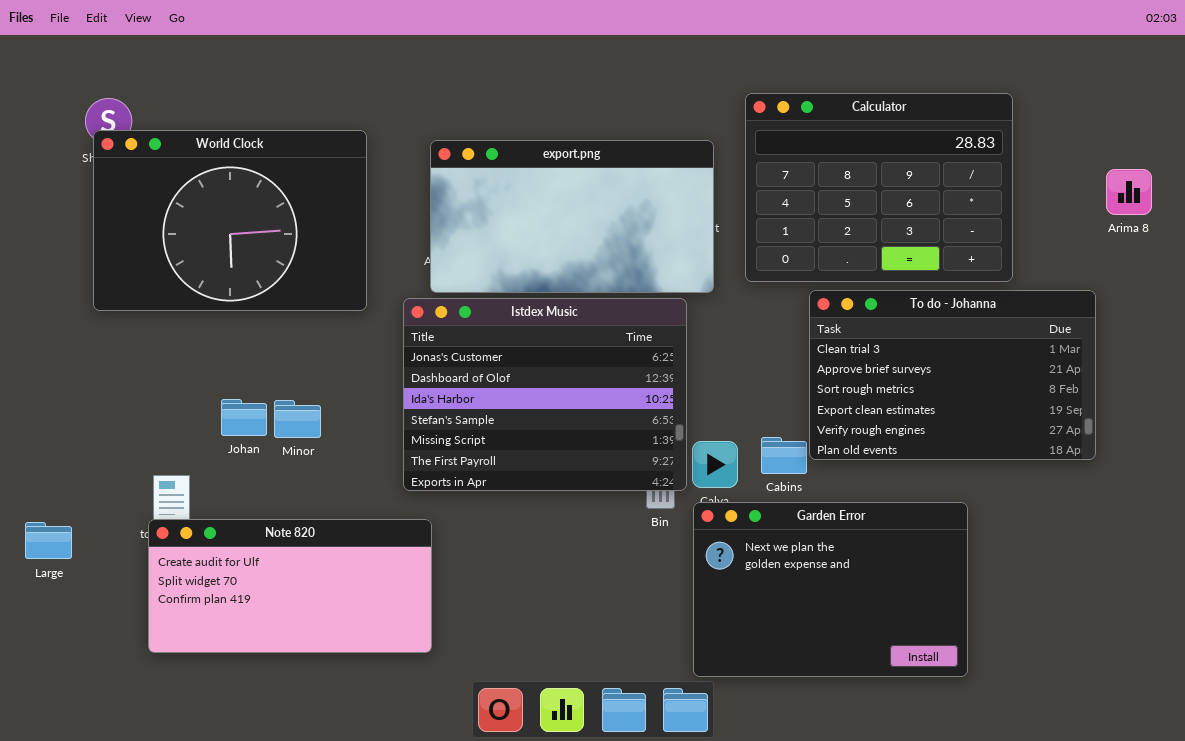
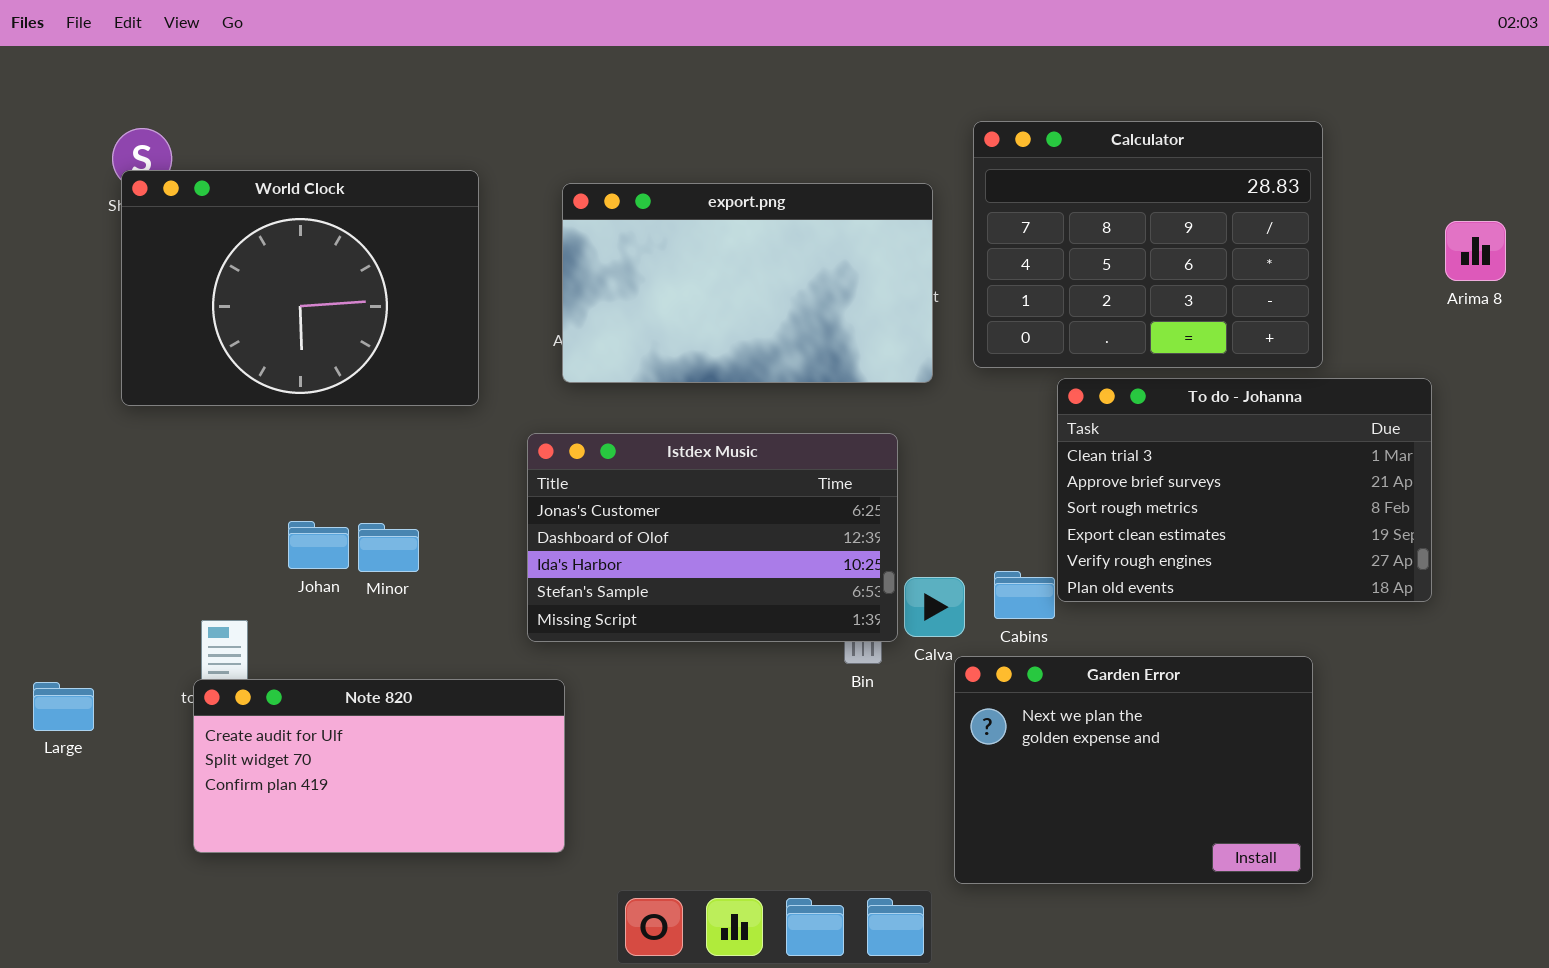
Istdex Music: [403,298,687,491] -> [527,433,898,642], resized
Garden Error: [693,502,968,677] -> [954,656,1313,884], moved

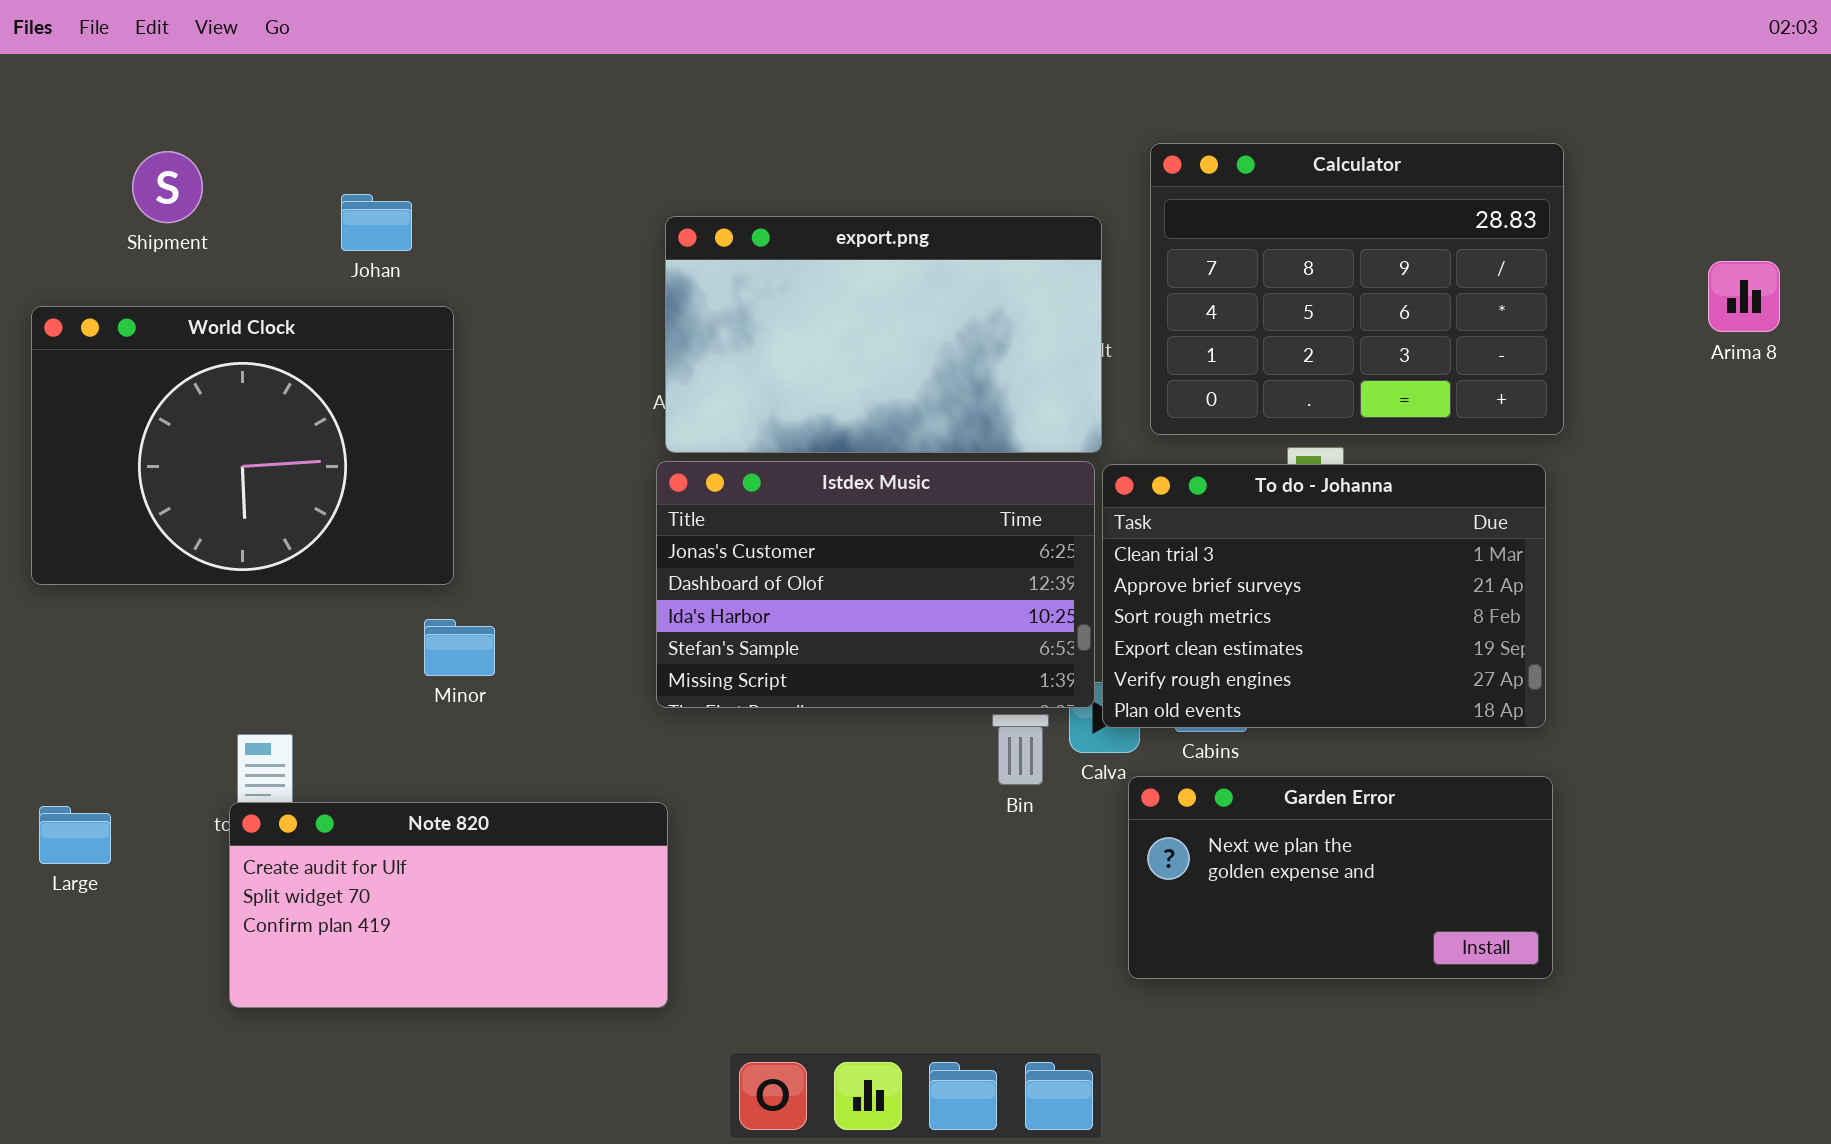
World Clock: [121,170,479,406] -> [31,306,454,585], moved
To do - Johanna: [1057,378,1432,602] -> [1102,464,1546,728], moved
Istdex Music: [527,433,898,642] -> [656,461,1095,708], moved
Johan: [288,521,349,569] -> [341,194,412,251], moved
Garden Error: [954,656,1313,884] -> [1128,776,1553,979], resized

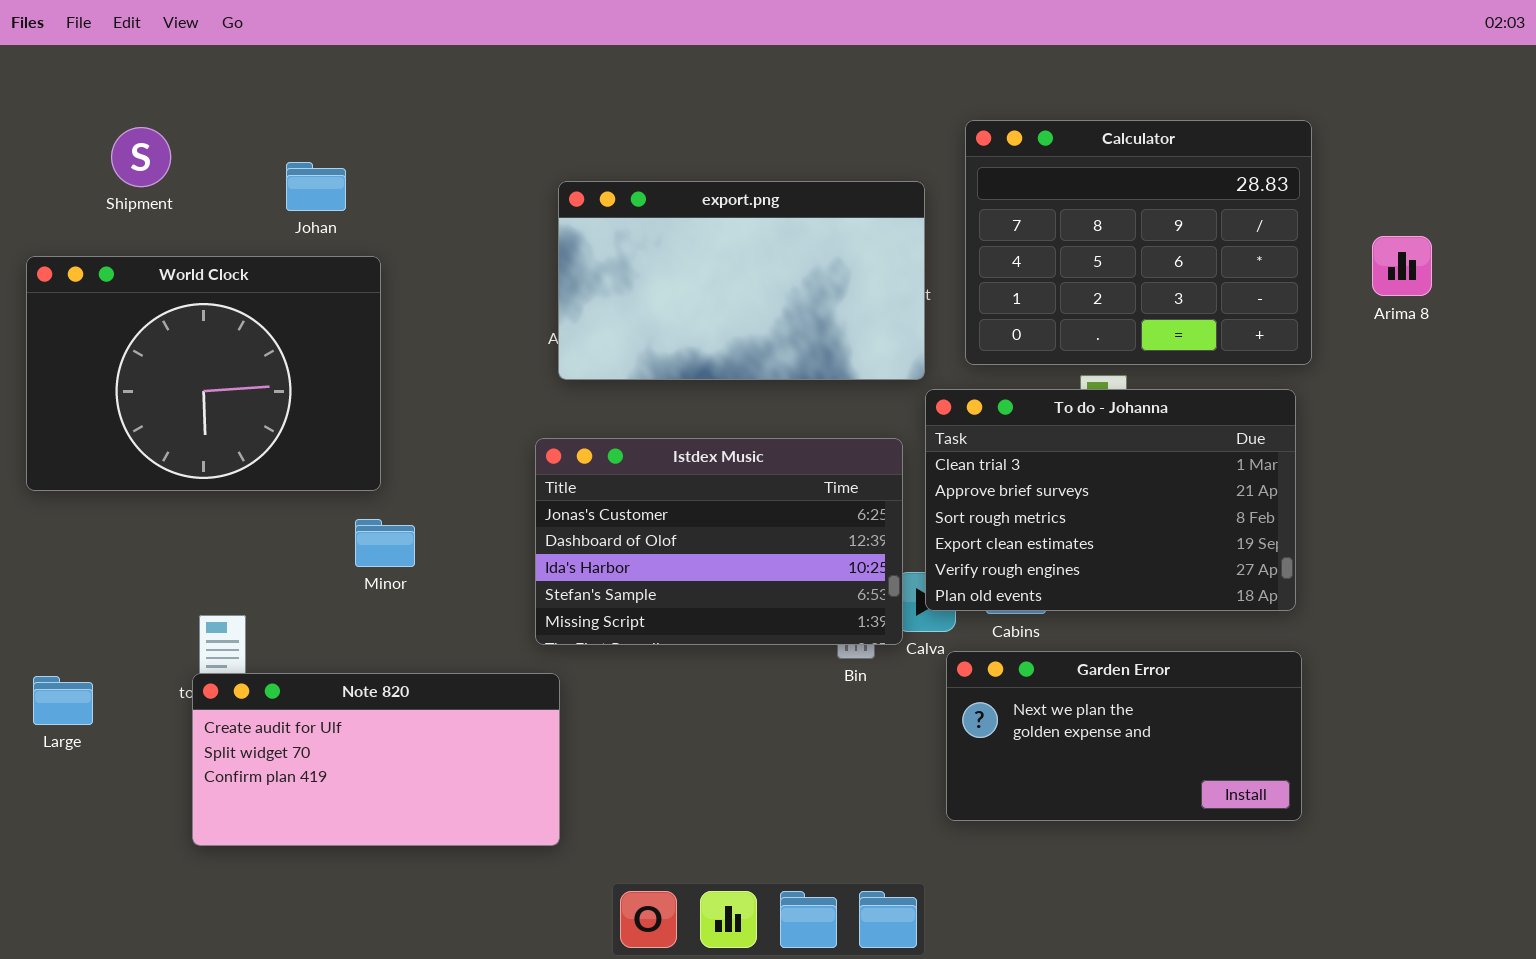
Arima 8: [1708,261,1780,332] -> [1372,236,1432,296], moved
Istdex Music: [656,461,1095,708] -> [535,438,903,645], moved

